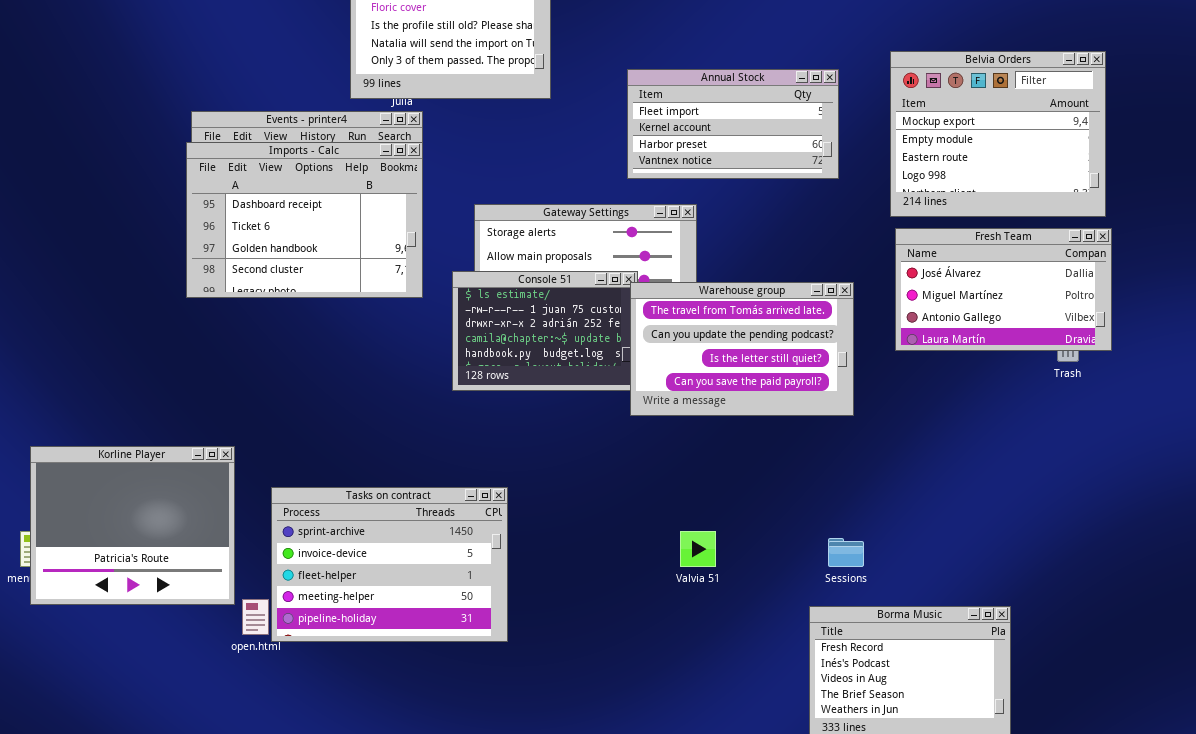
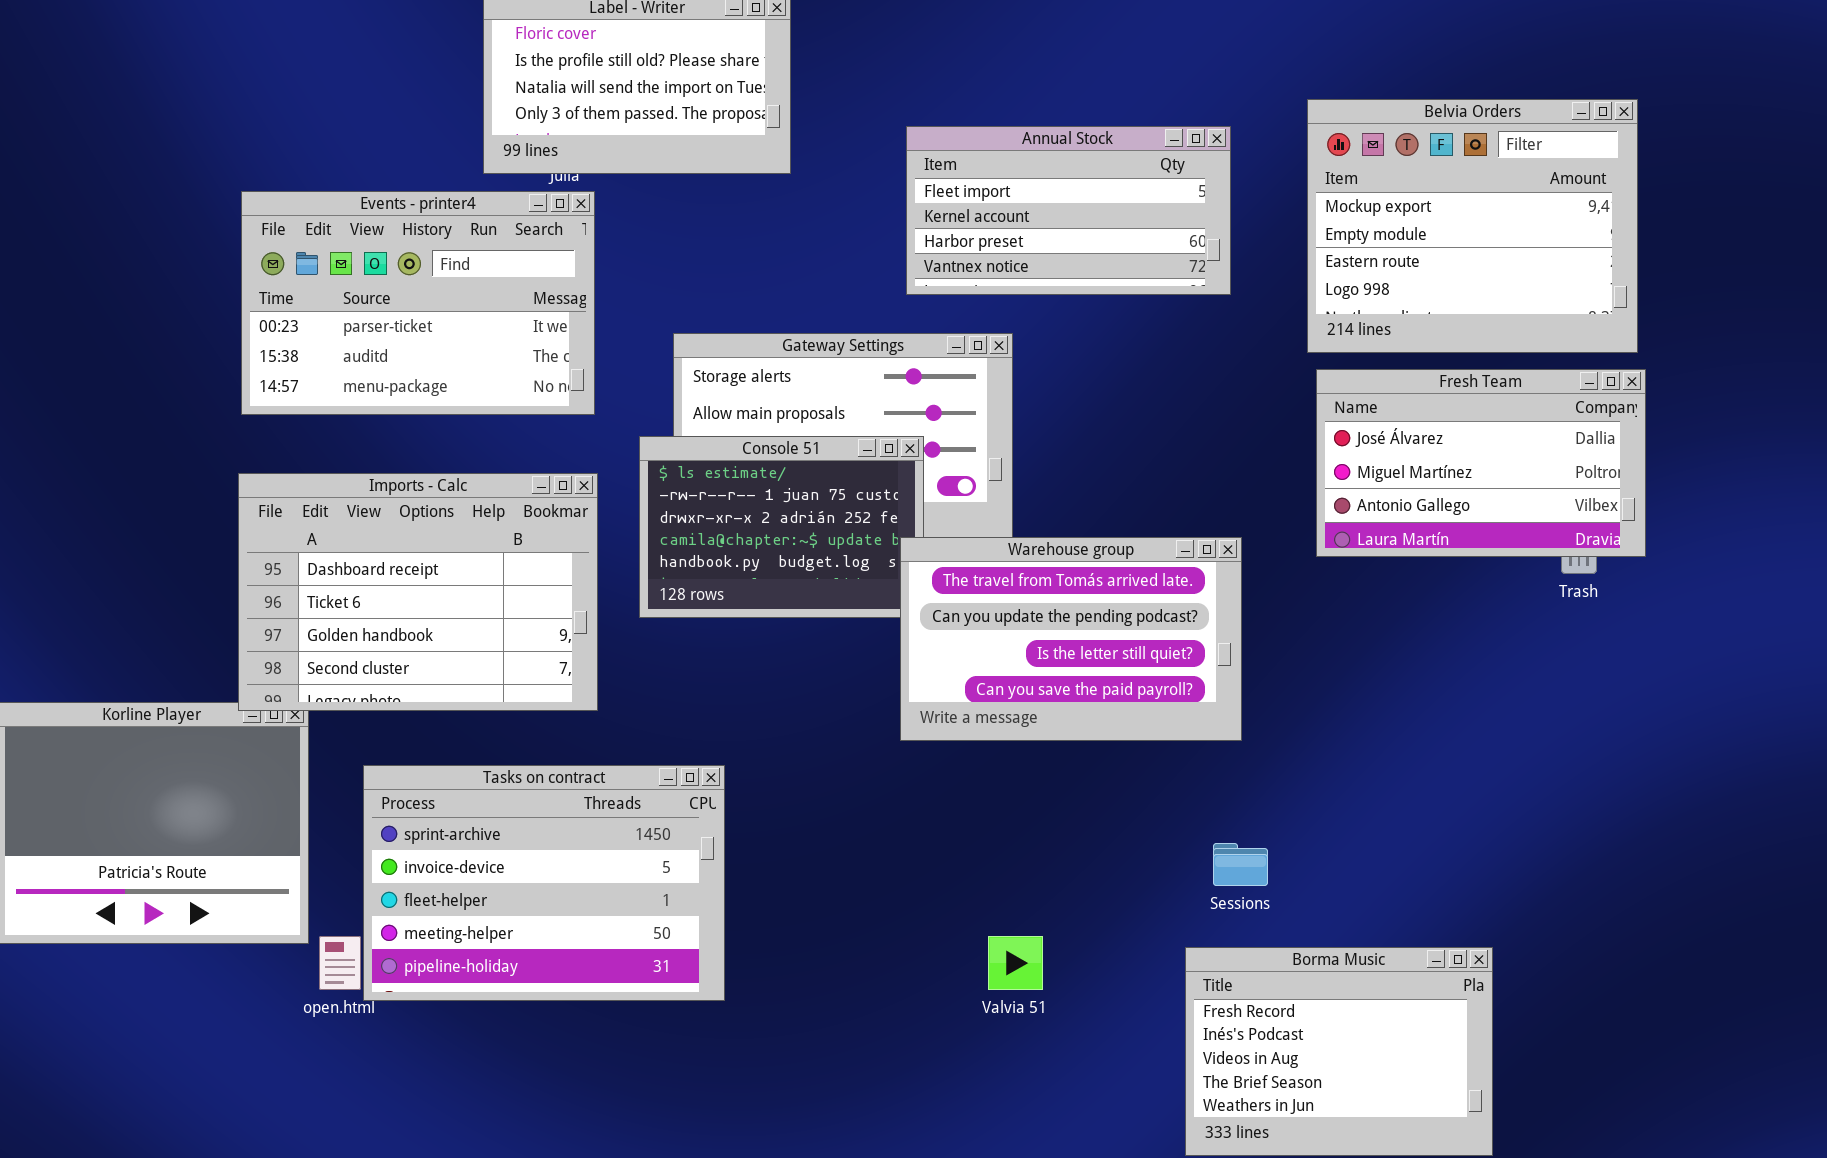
Imports - Calc: [186,142,423,298] -> [238,473,598,711], moved
Warehouse group: [630,282,854,416] -> [900,537,1242,741], moved
Valvia 51: [680,531,716,567] -> [988,936,1043,990], moved

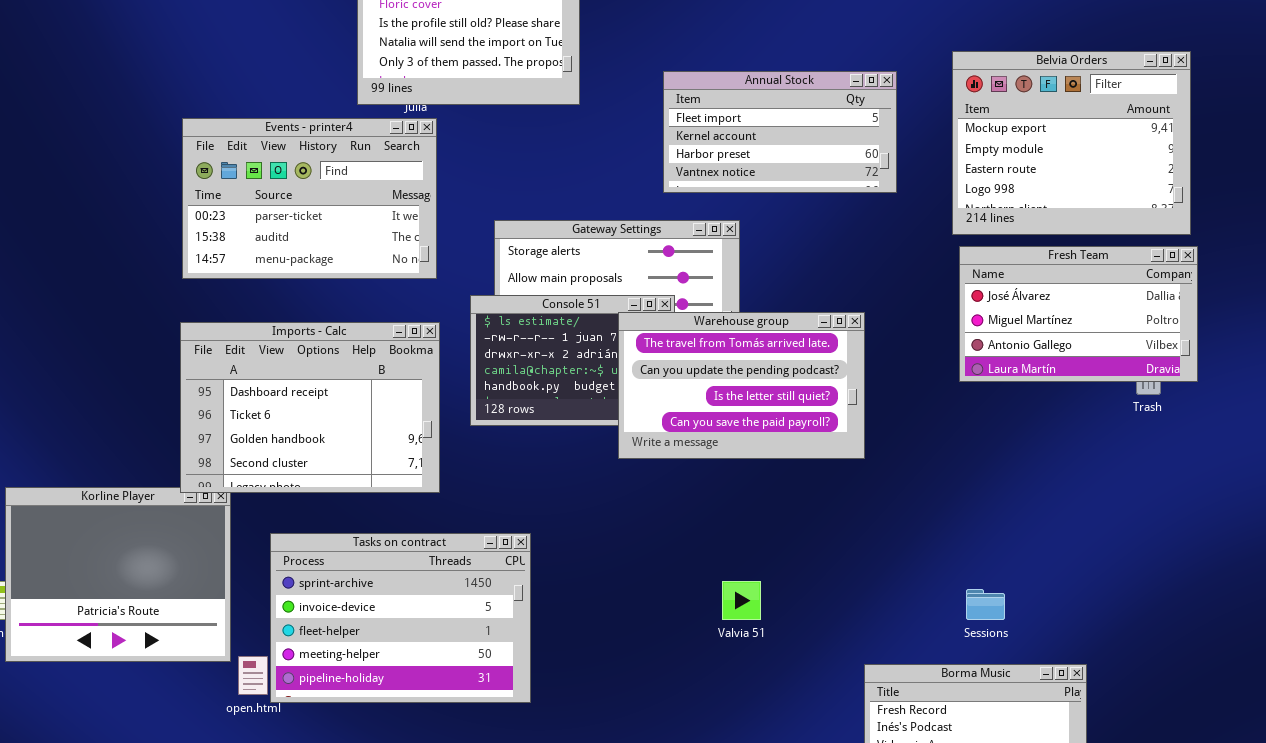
Warehouse group: [900,537,1242,741] -> [618,312,865,459], moved
Sessions: [1213,843,1268,886] -> [966,589,1005,620], moved
Valvia 51: [988,936,1043,990] -> [722,581,761,620], moved

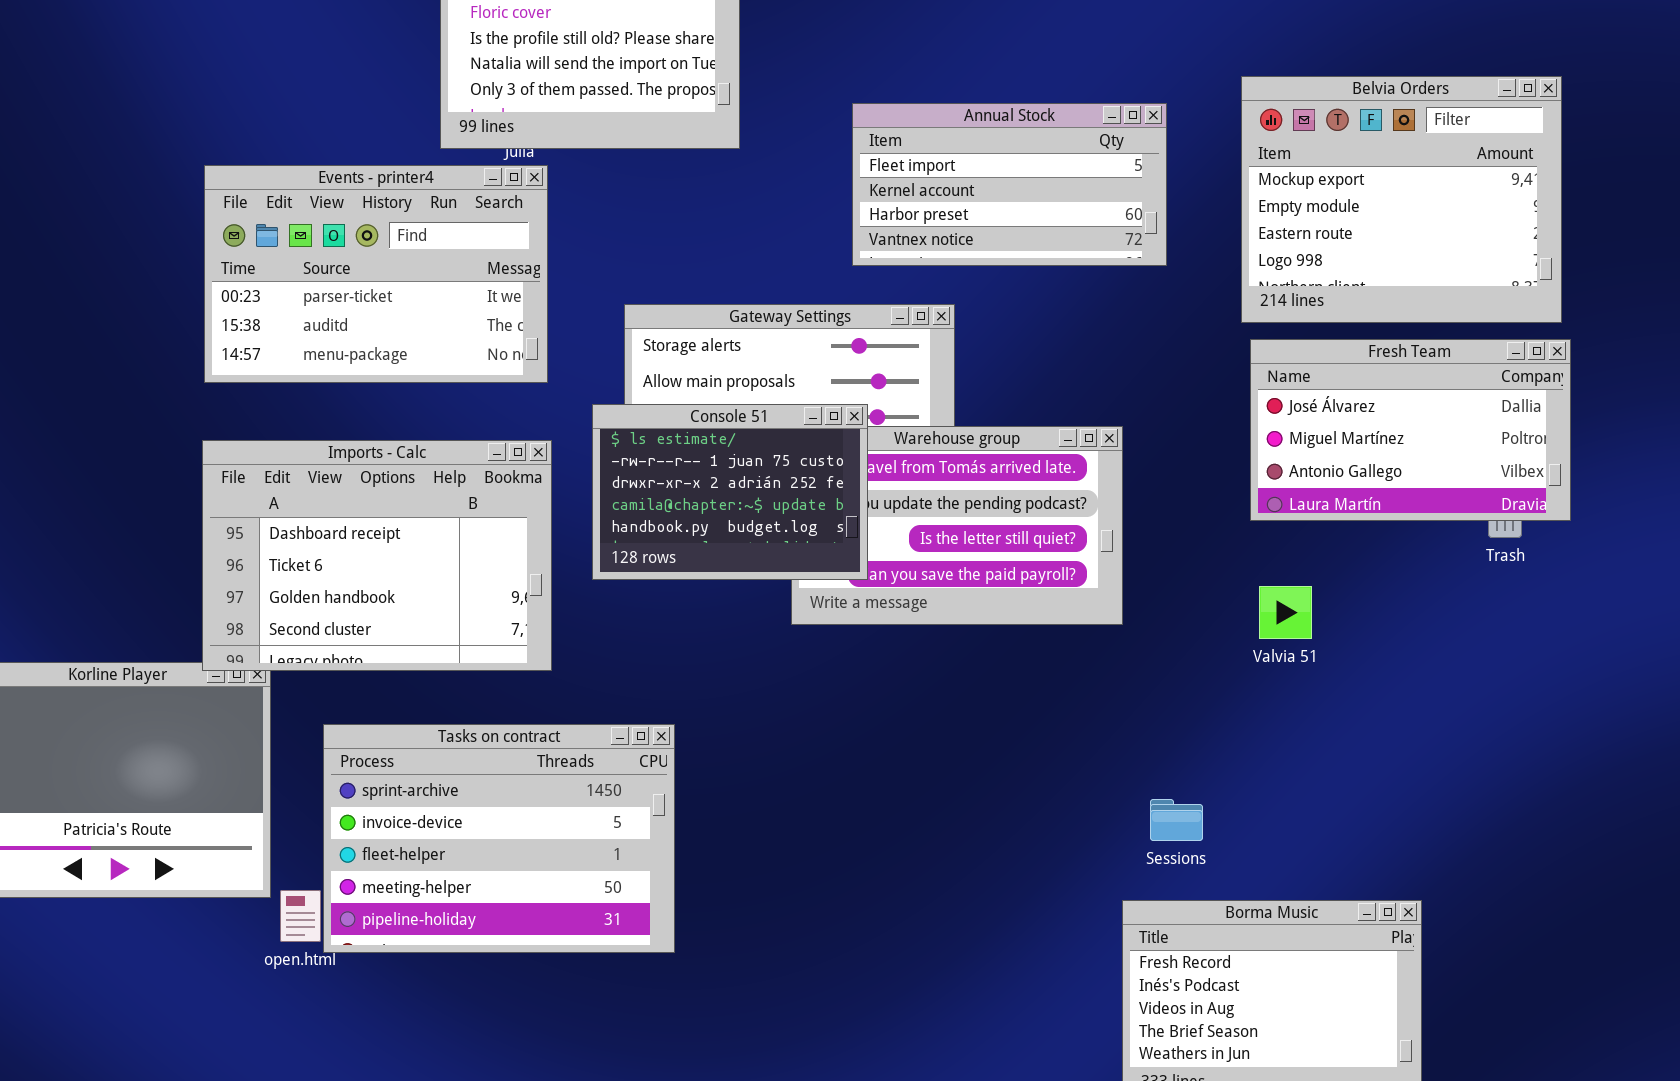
Console 51: [470,295,675,426] -> [592,404,868,580], raised
Valvia 51: [722,581,761,620] -> [1259,586,1312,639], moved
Sessions: [966,589,1005,620] -> [1150,799,1203,841], moved

